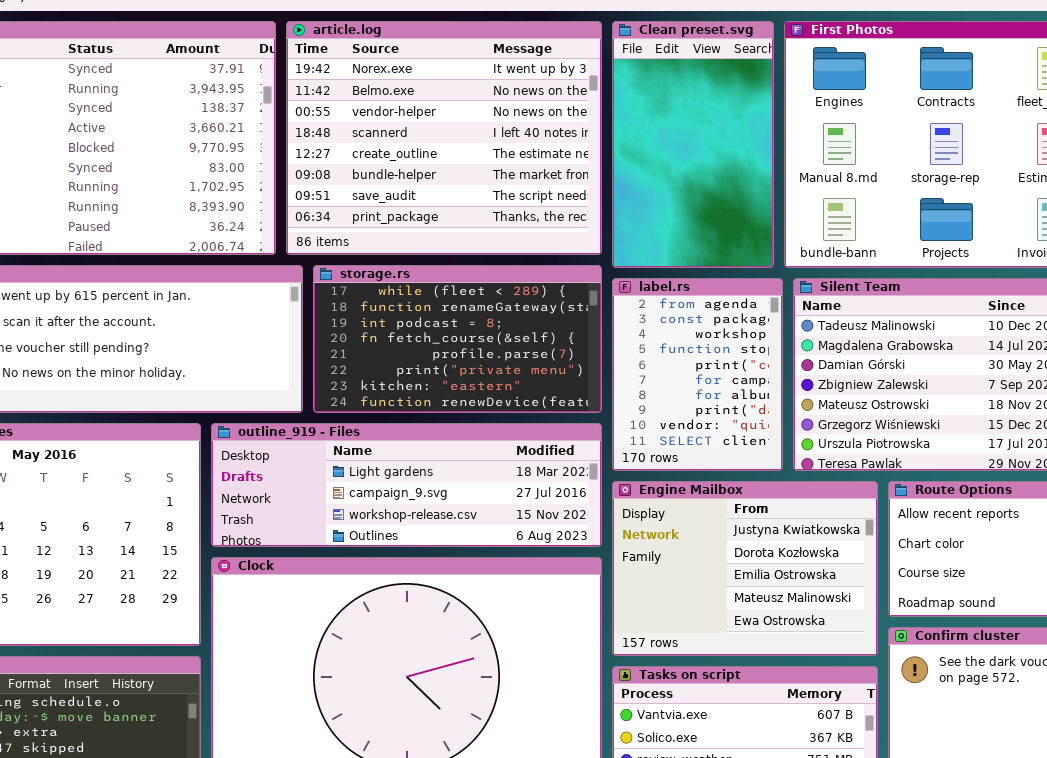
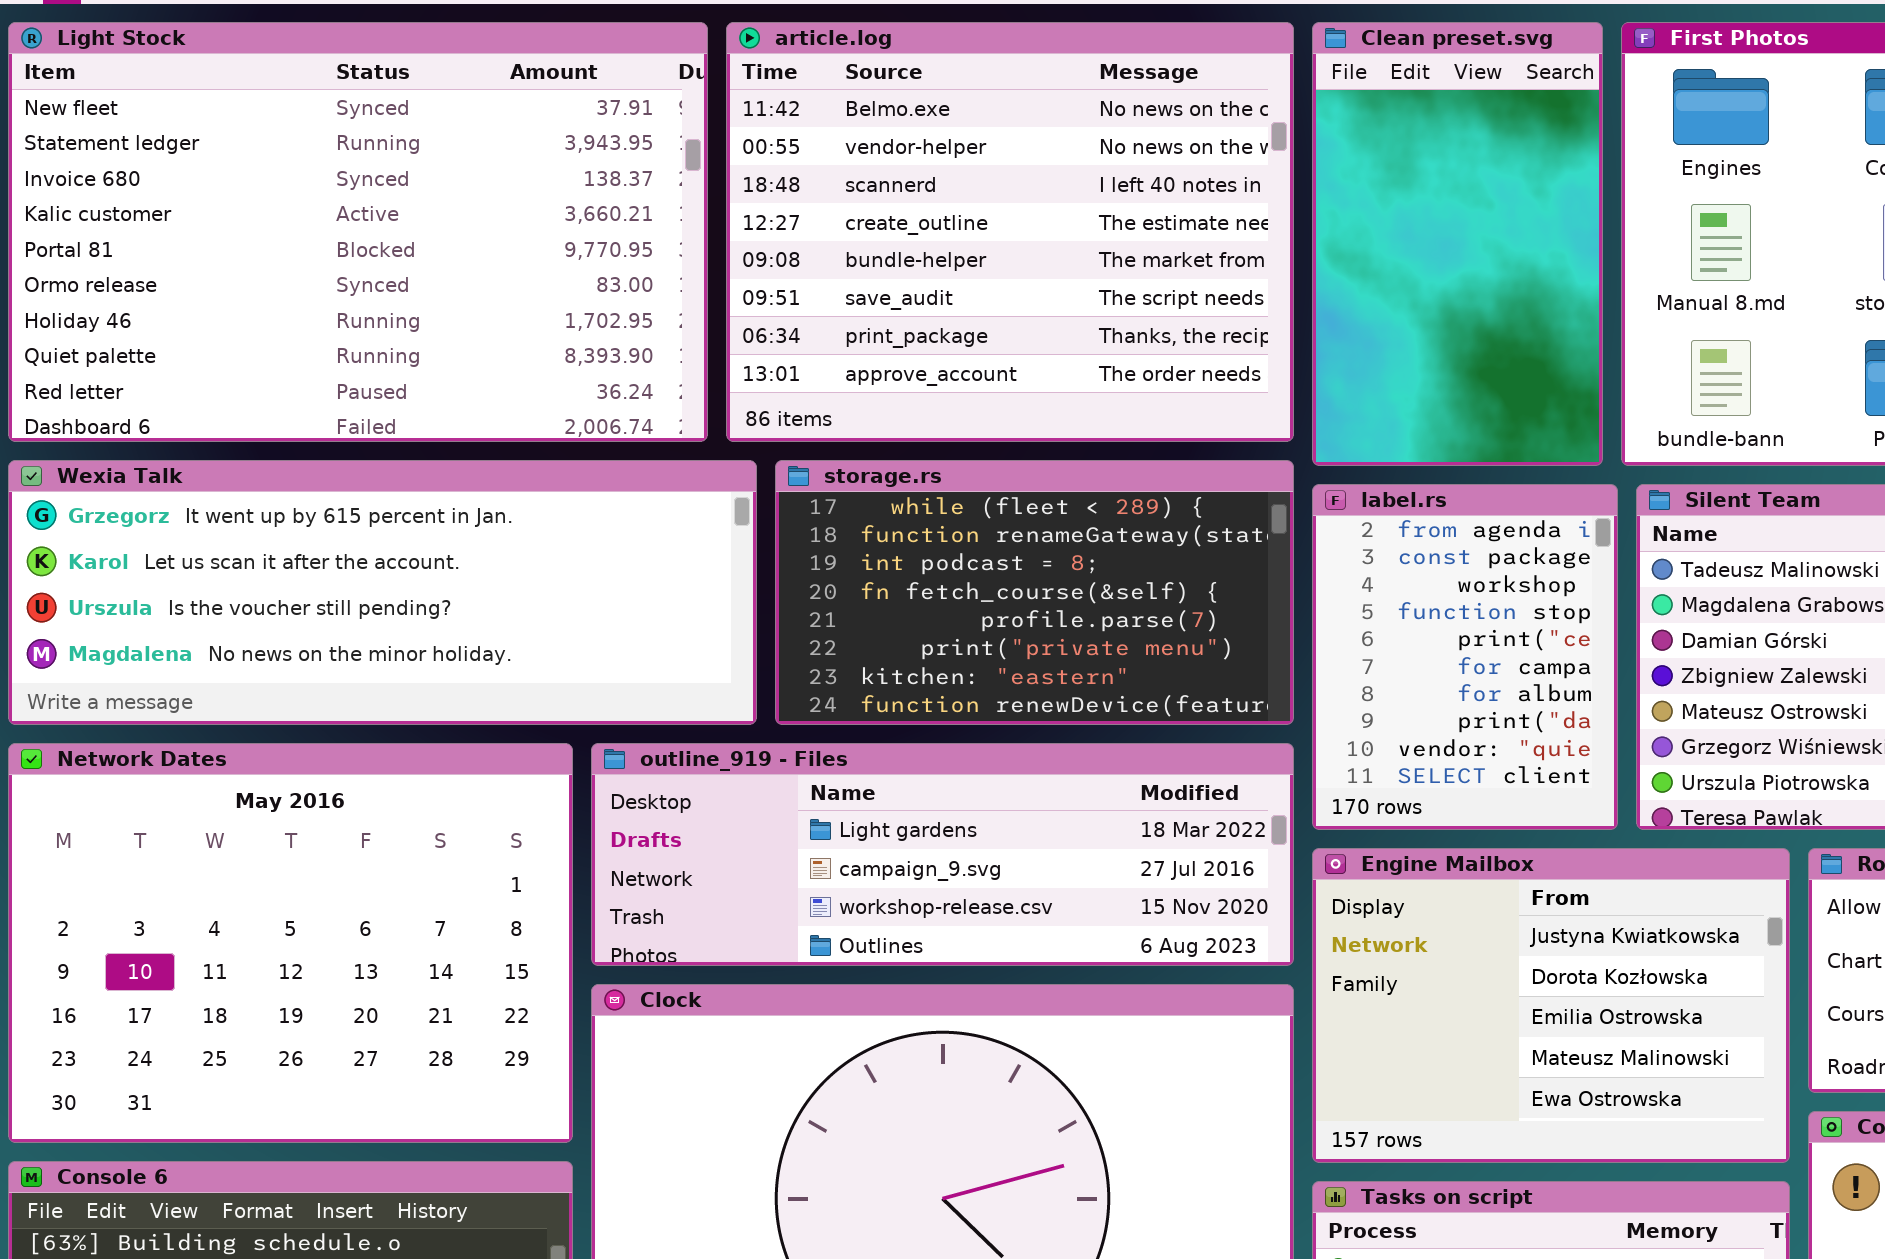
article.log: [286,21,602,255] -> [726,22,1294,442], scrolled down 1 row

